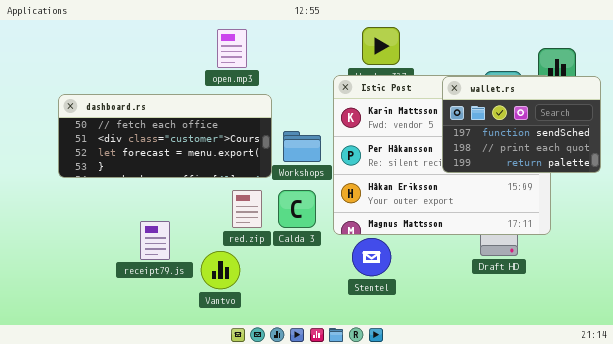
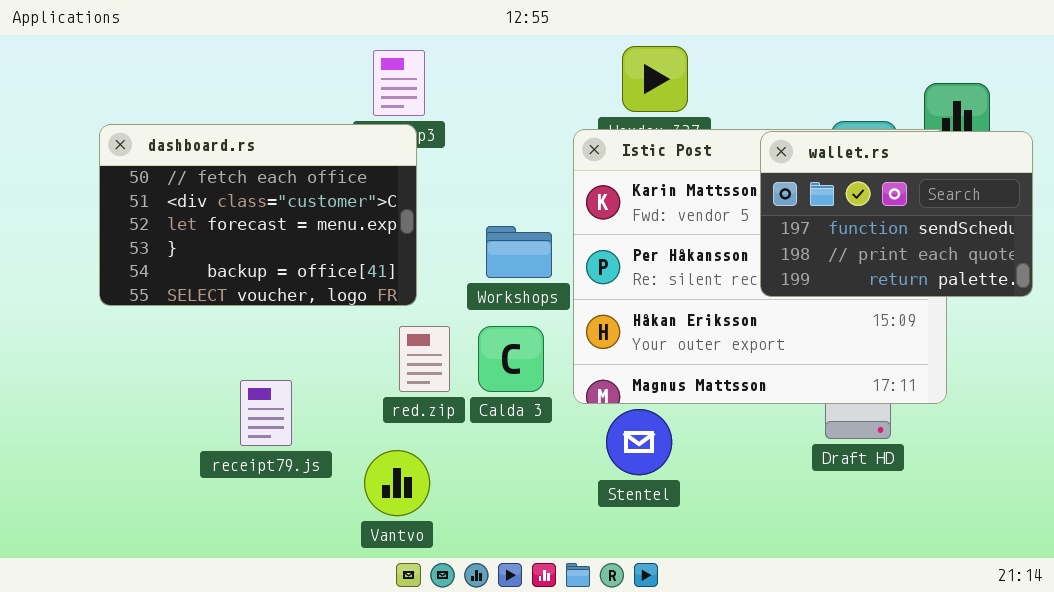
dashboard.rs: [58,94,272,178] -> [99,124,417,306], resized
Vantvo: [201,251,240,289] -> [364,450,430,516], moved

